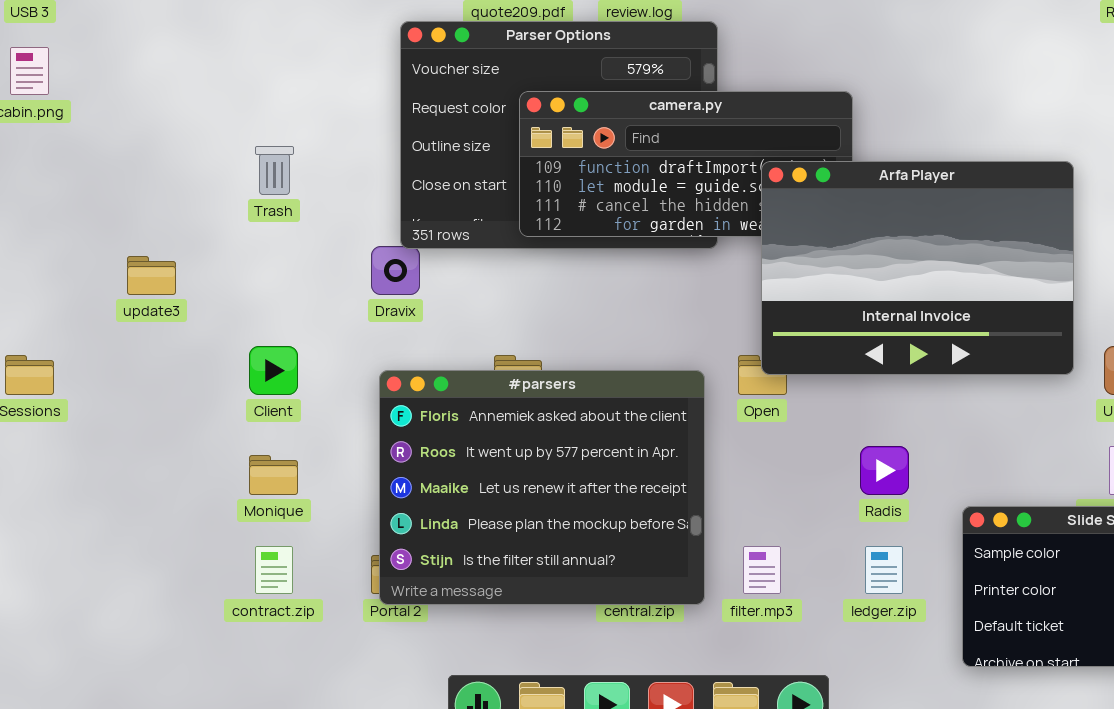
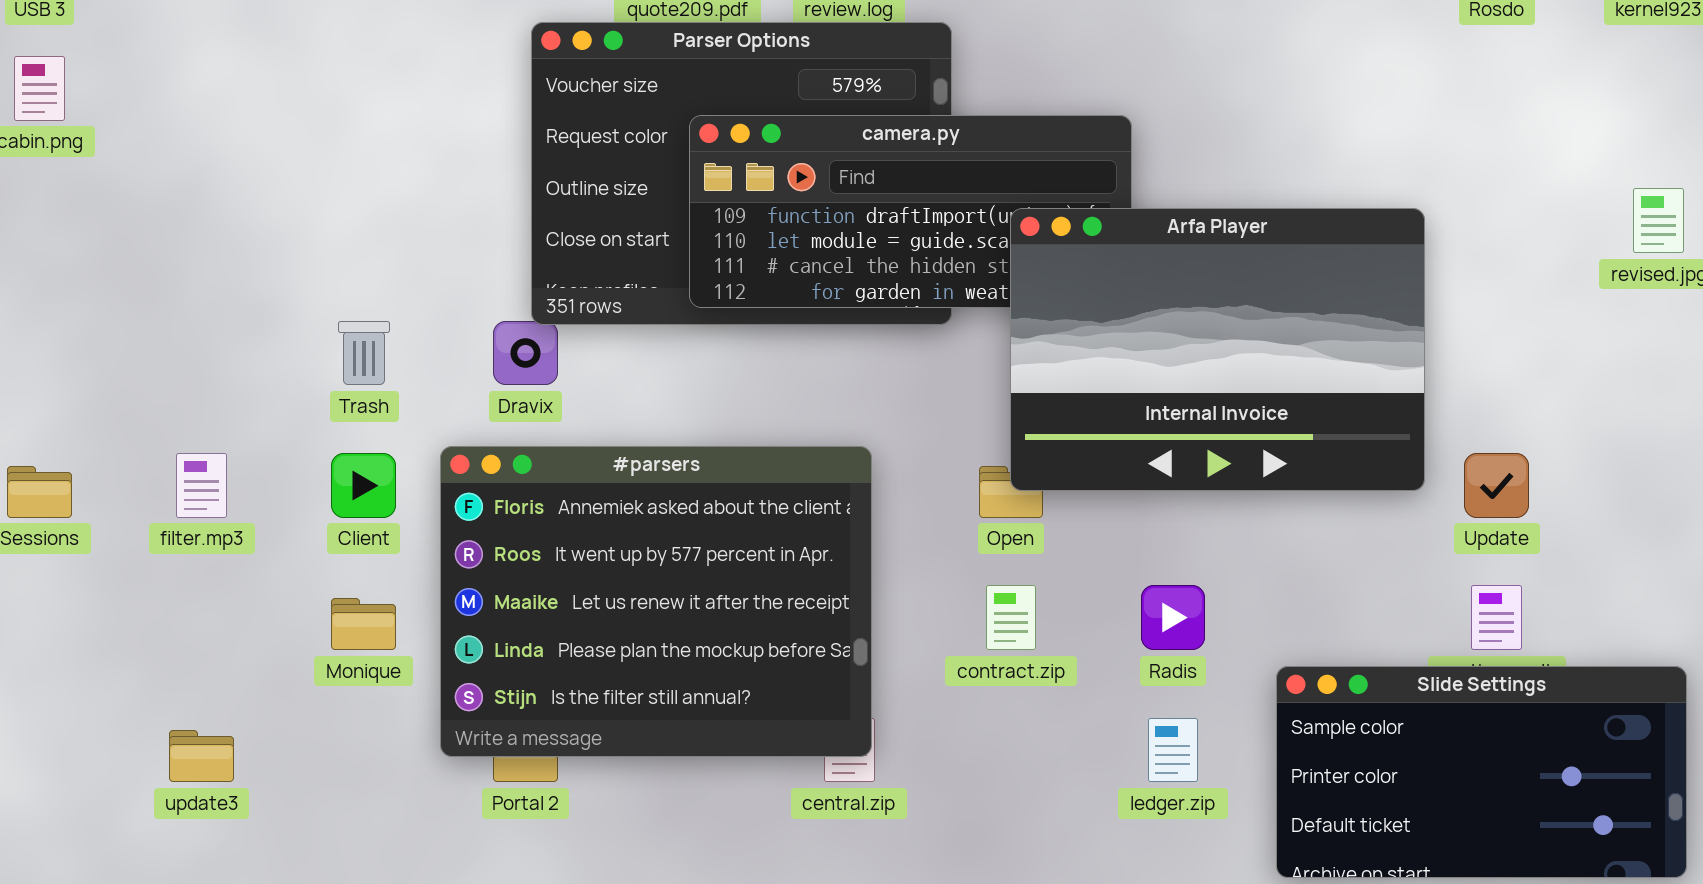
Trash: [255,146,294,195] -> [338,321,390,385], moved
update3: [127,256,176,295] -> [169,730,234,782], moved
#parsers: [379,370,705,605] -> [440,446,872,757], moved
contract.zip: [255,546,293,594] -> [986,585,1036,650], moved
filter.mp3: [743,546,781,594] -> [176,453,227,518], moved

